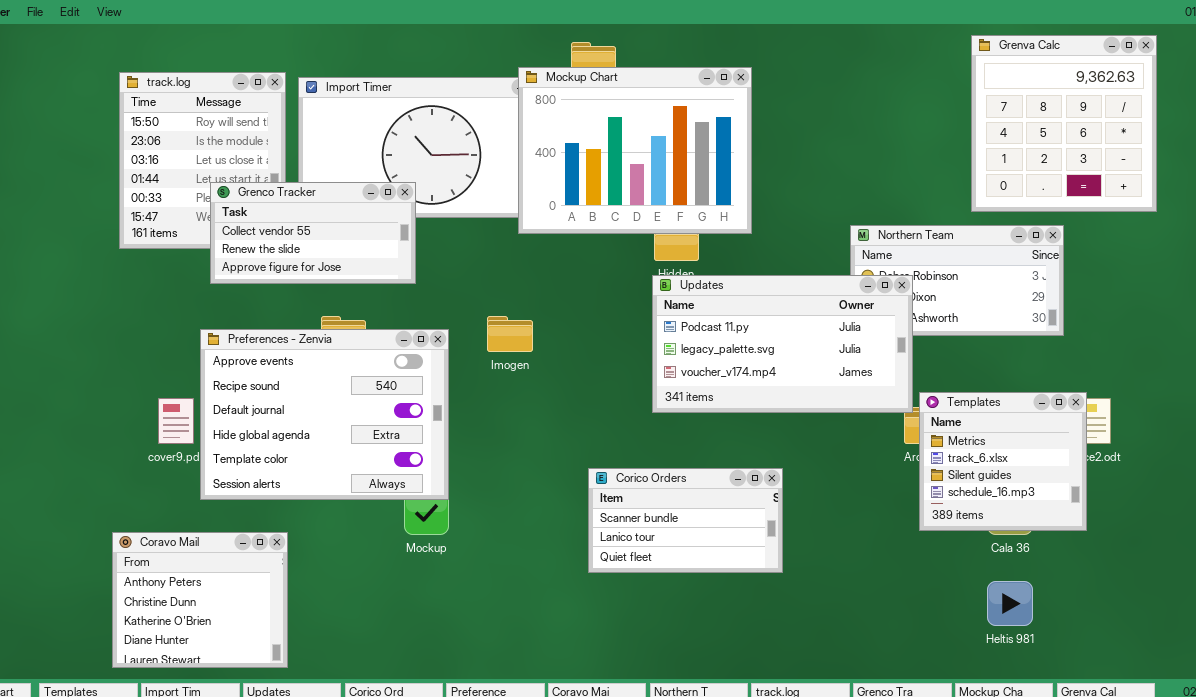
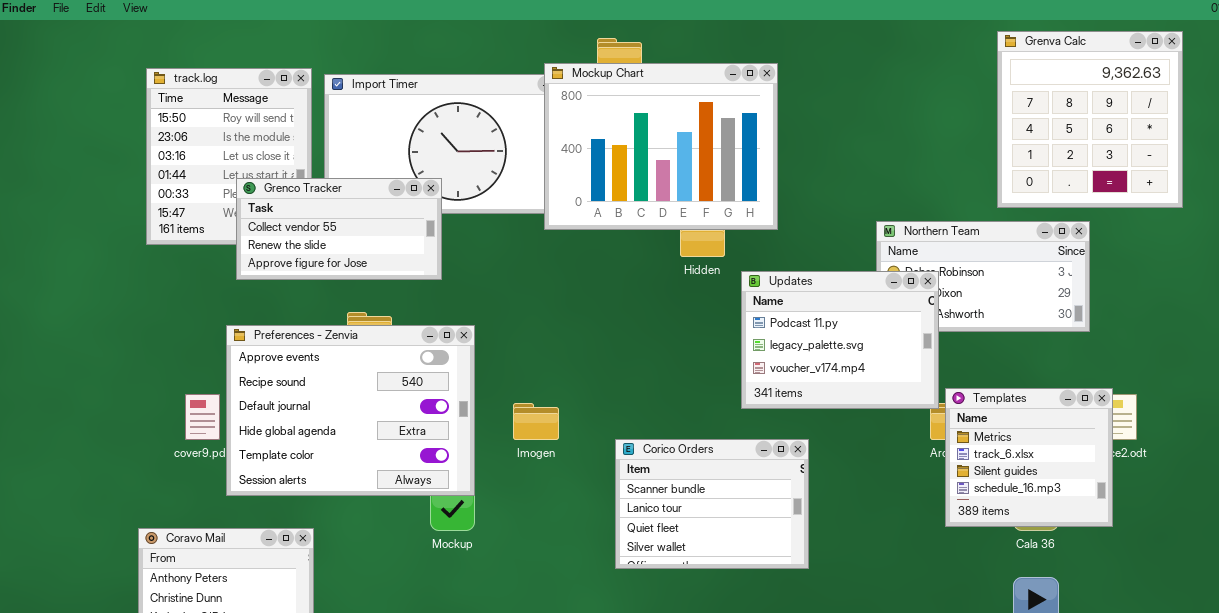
Updates: [652,275,913,413] -> [741,271,939,409], resized
Imogen: [487,316,533,352] -> [513,403,559,440], moved
Corico Orders: [588,468,783,573] -> [615,439,809,569], resized

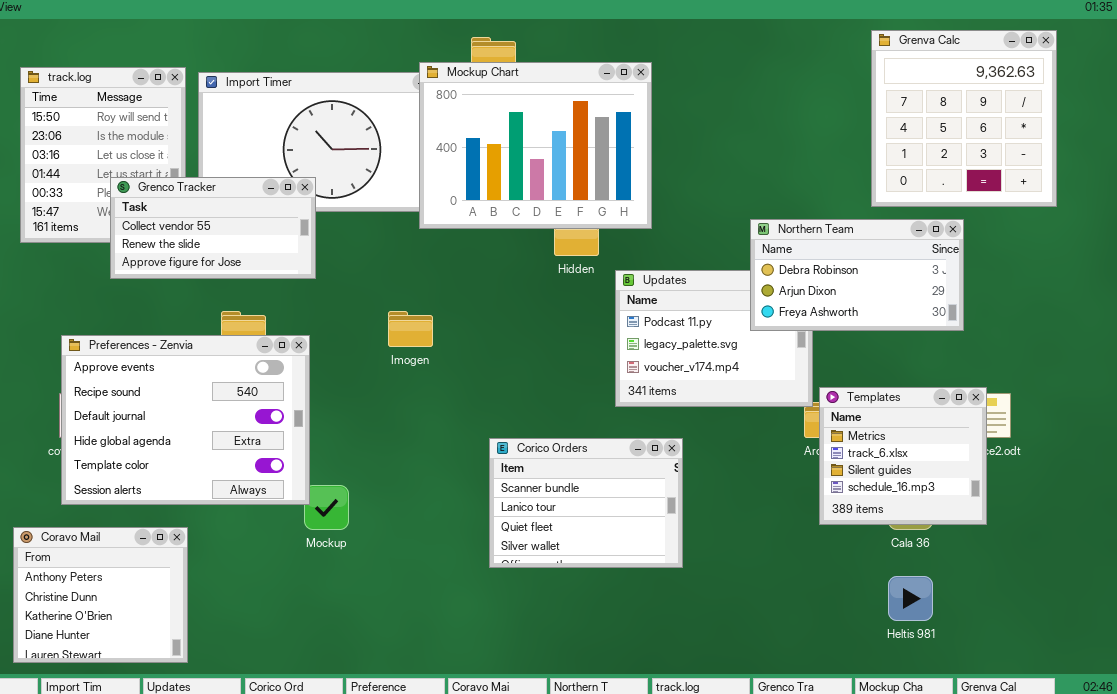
Northern Team: [876,221,1090,332] -> [750,219,964,331], raised
Preferences - Zenvia: [226,325,475,496] -> [61,335,310,505], moved
Imogen: [513,403,559,440] -> [388,311,433,347], moved

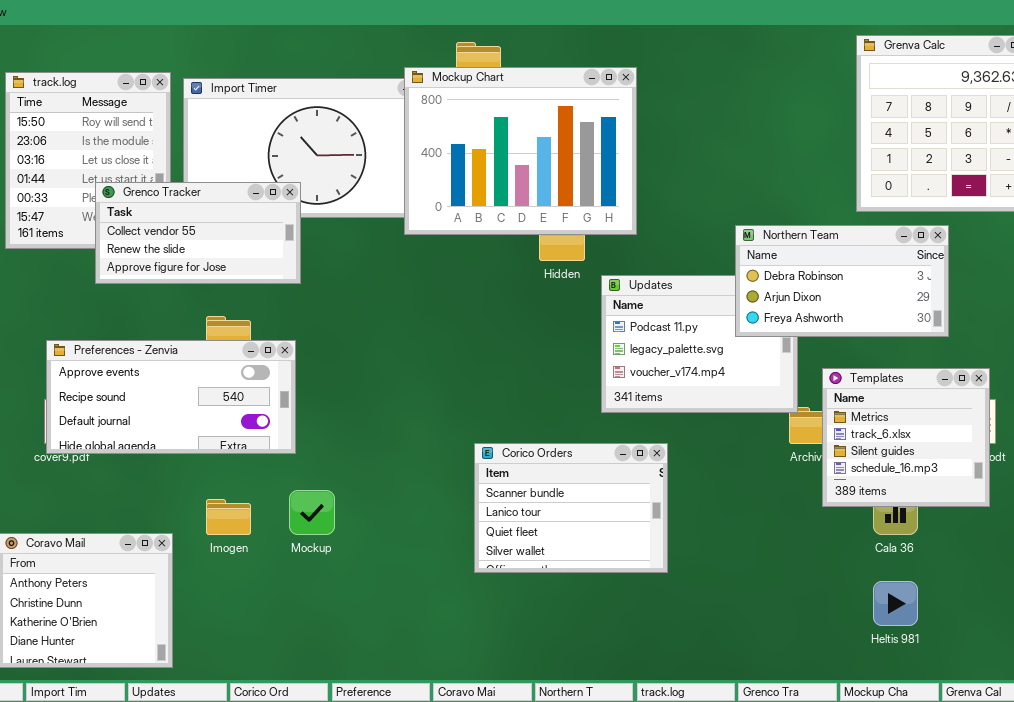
Imogen: [388,311,433,347] -> [206,499,251,535], moved
Preferences - Zenvia: [61,335,310,505] -> [46,340,296,454], resized
Templates: [819,387,987,525] -> [822,368,990,507], moved

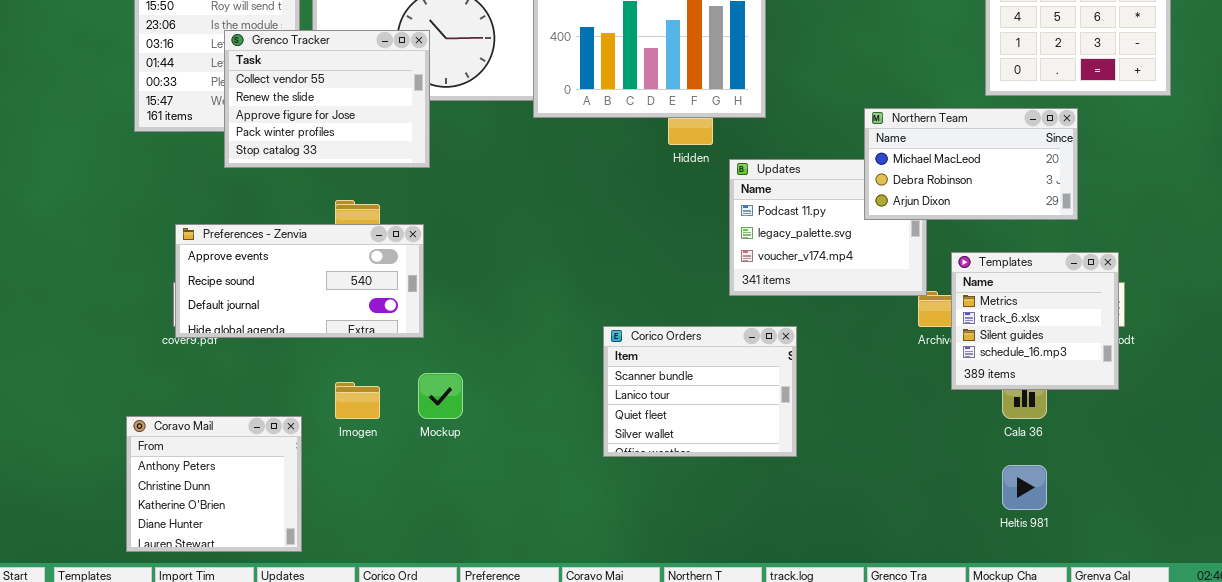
Grenco Tracker: [95,182,301,284] -> [224,30,430,168], resized
Northern Team: [735,225,949,337] -> [864,108,1078,220], scrolled up 1 row

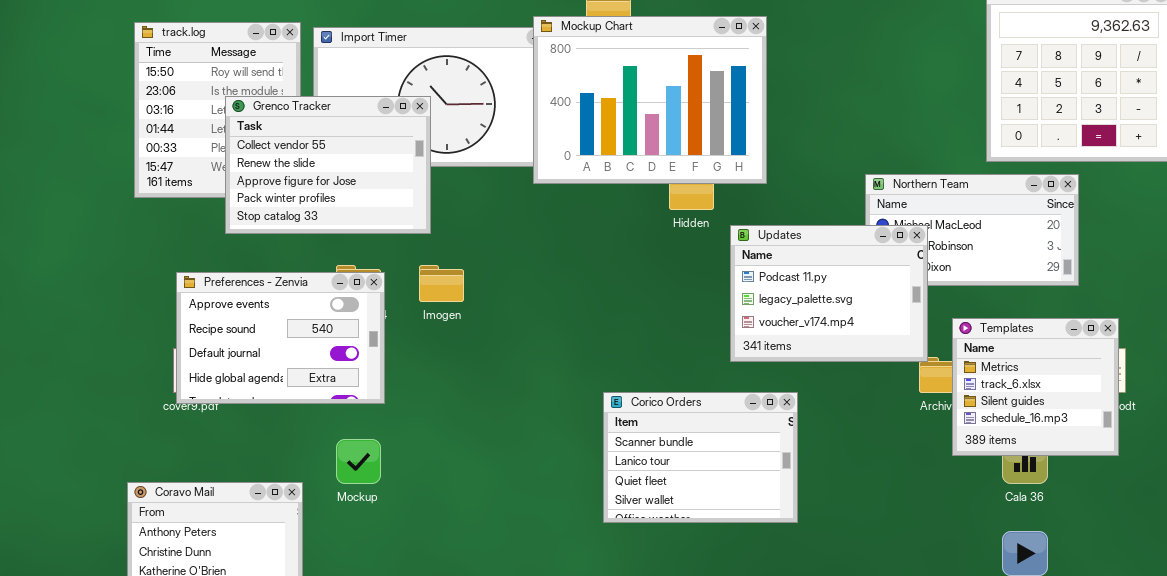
Updates: [729,159,927,296] -> [730,225,928,362], raised
Preferences - Zenvia: [175,224,424,338] -> [176,272,385,404], resized
Mockup: [418,373,463,419] -> [336,439,381,484], moved
Imogen: [335,382,380,419] -> [419,265,464,302], moved

